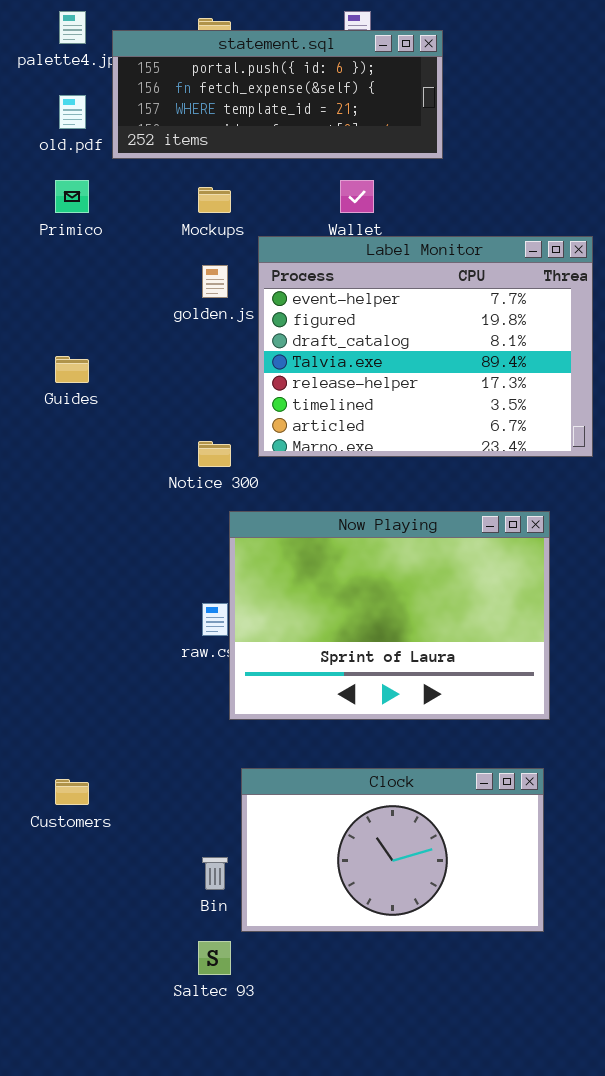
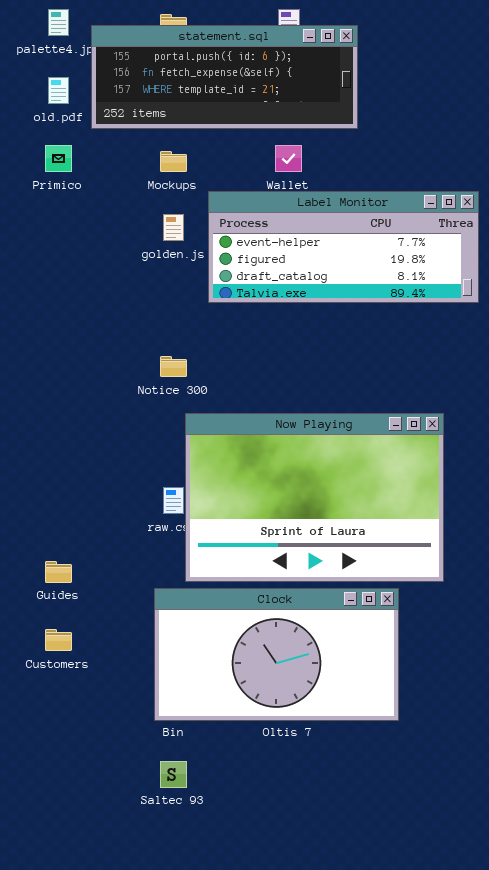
Label Monitor: [258,236,593,457] -> [208,191,479,303], resized
Guides: [55,356,89,383] -> [45,561,72,583], moved
Clock: [241,768,544,932] -> [154,588,399,721], moved

